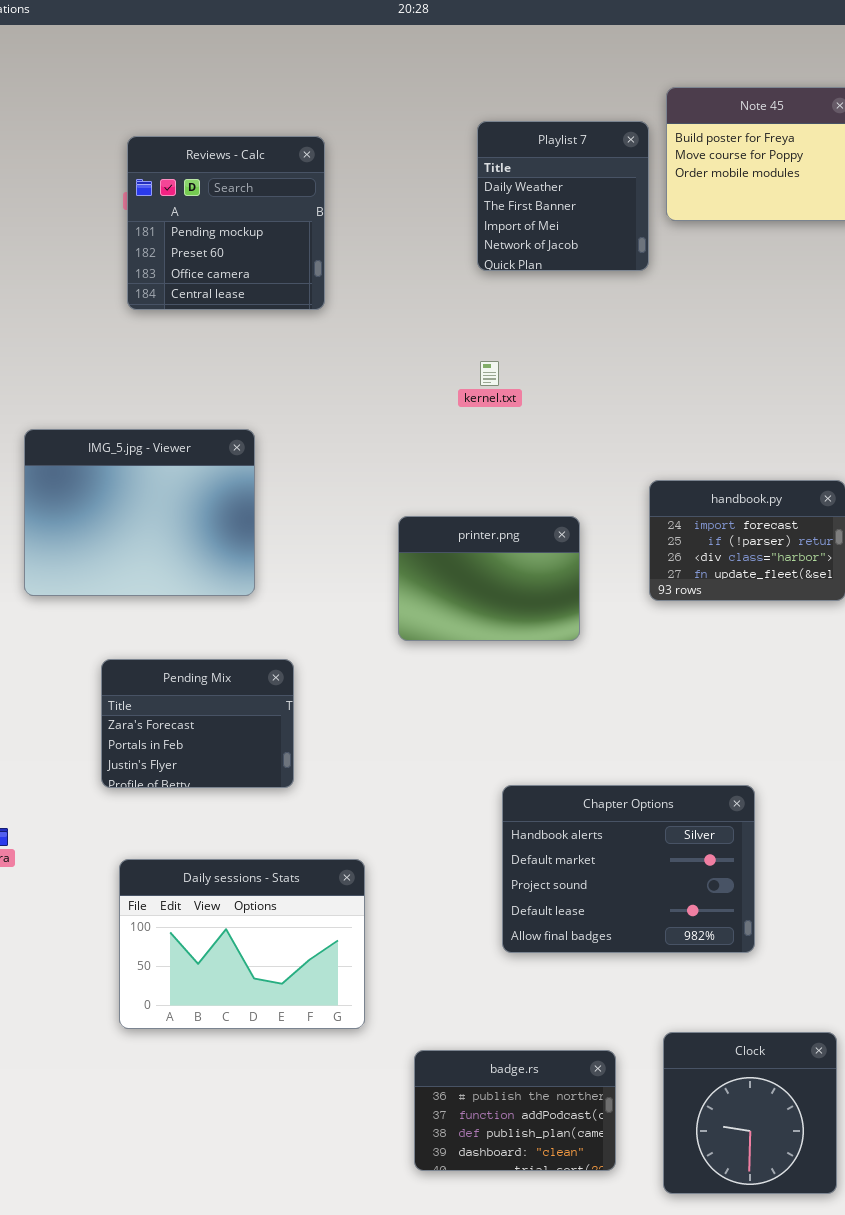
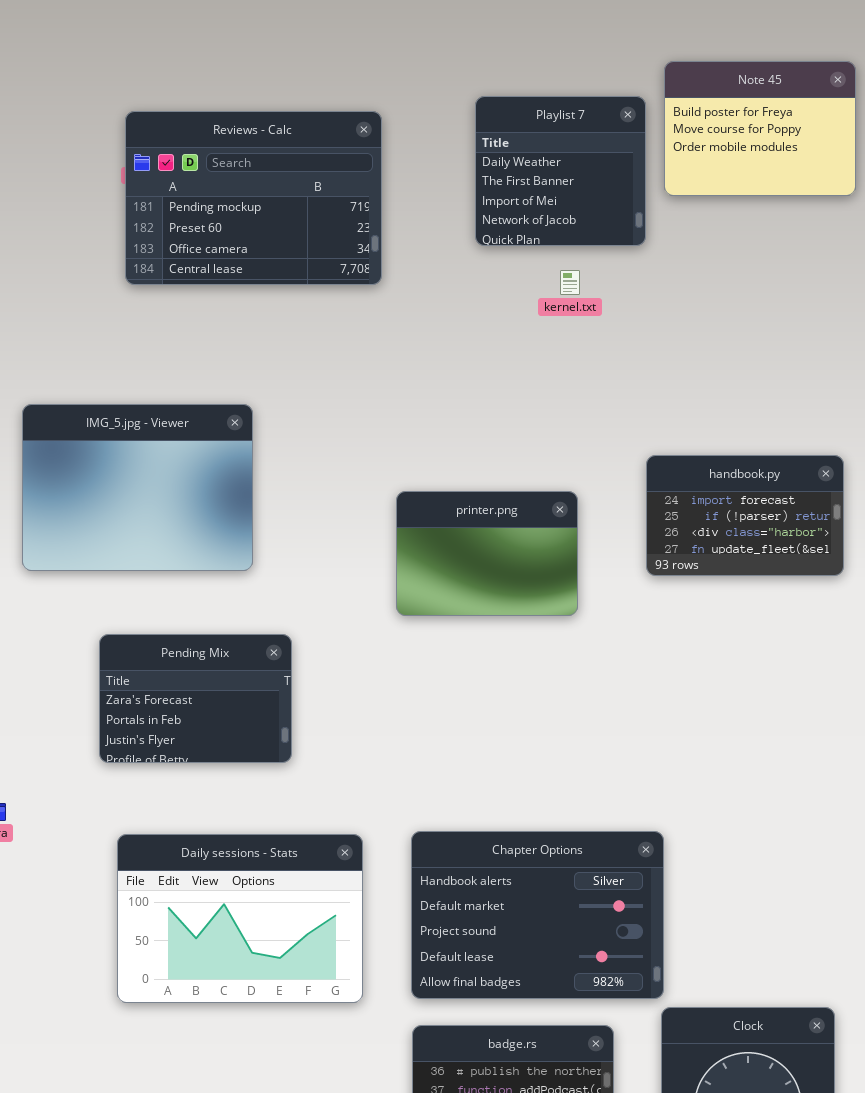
Reviews - Calc: [127,136,325,310] -> [125,111,382,285], resized
kernel.txt: [480,361,499,386] -> [560,270,580,295], moved
Chapter Options: [502,785,755,953] -> [411,831,664,999], moved

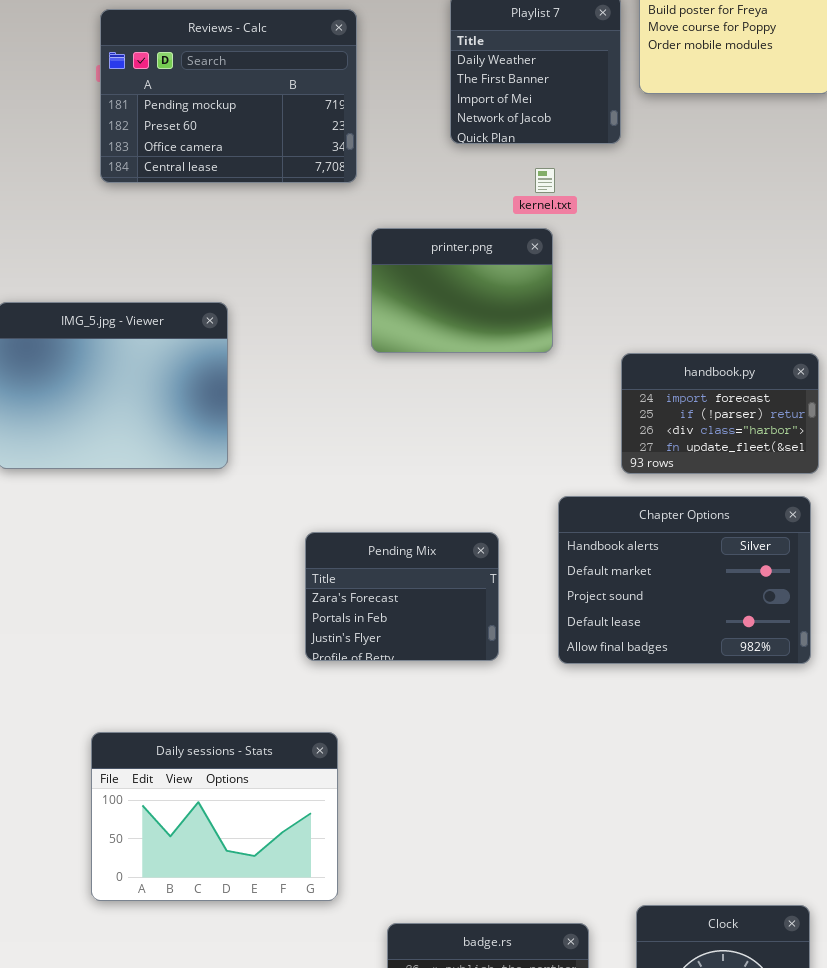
printer.png: [396,491,578,616] -> [371,228,553,353], moved
Pending Mix: [99,634,292,763] -> [305,532,499,661], moved
Chapter Options: [411,831,664,999] -> [558,496,811,664], moved

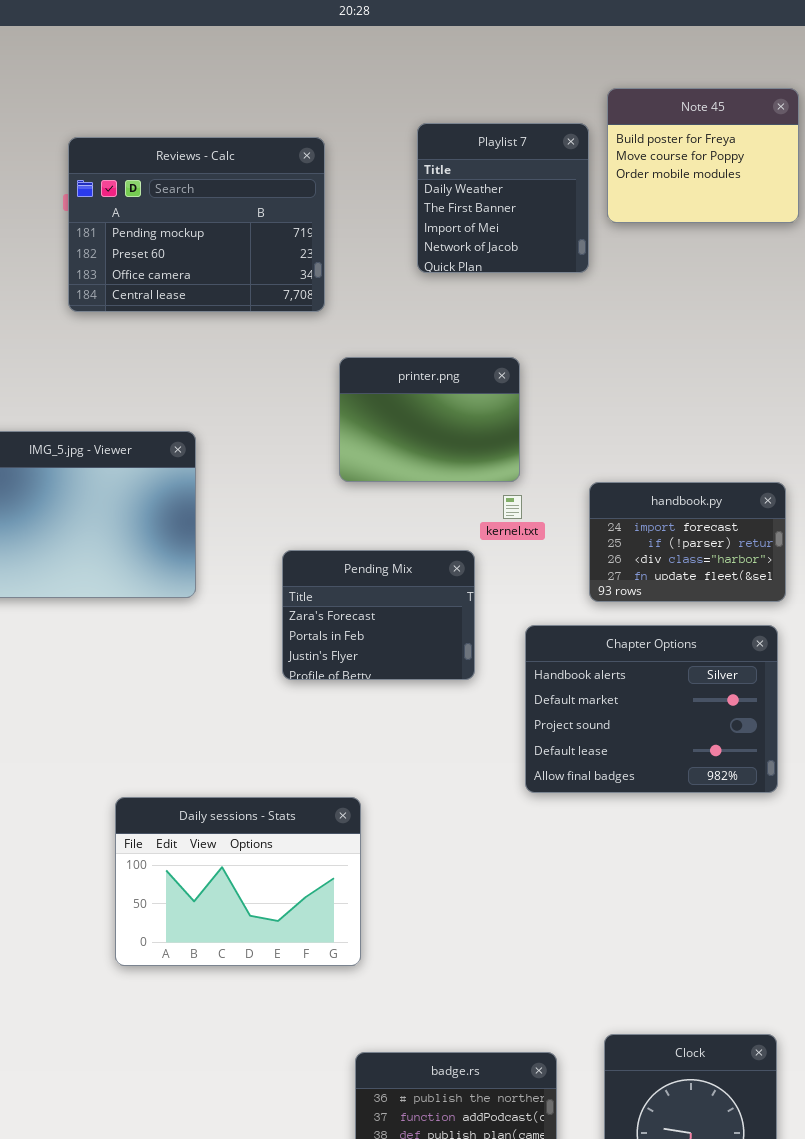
kernel.txt: [535,168,555,193] -> [503,495,522,519], moved
Pending Mix: [305,532,499,661] -> [282,550,475,680], moved
Daily sessions - Stats: [91,732,338,901] -> [115,797,361,966], moved

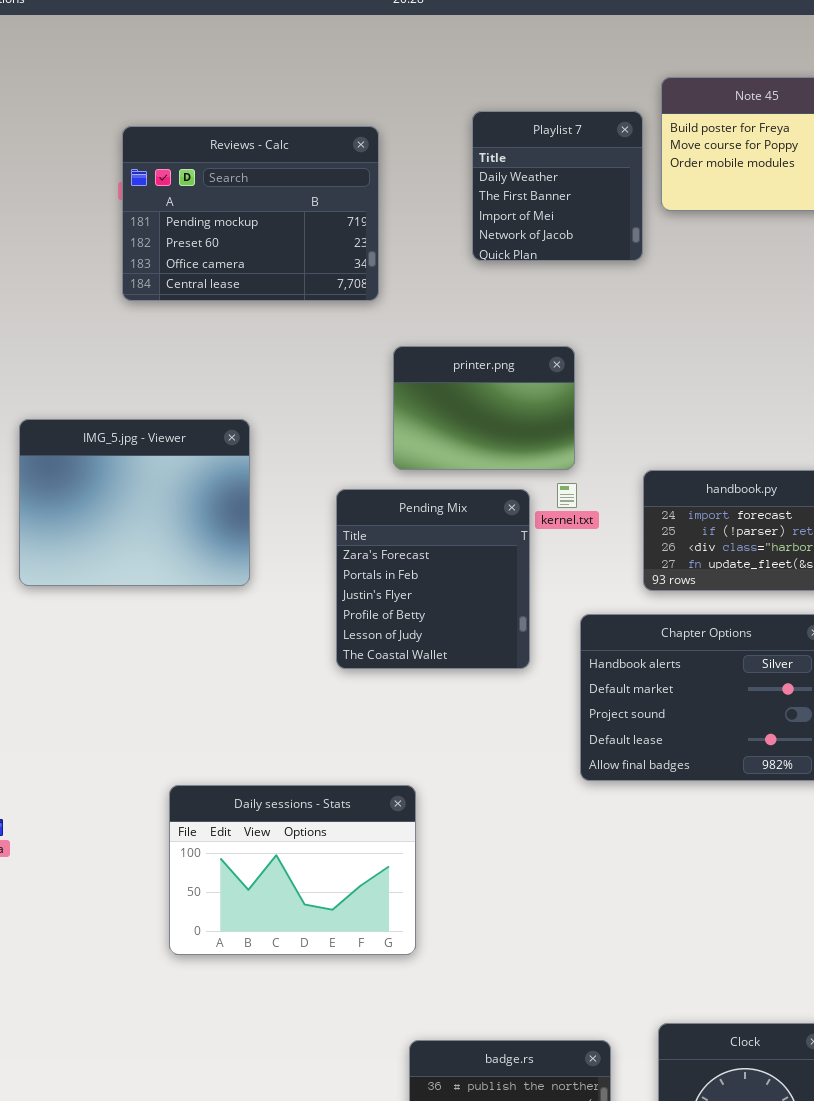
Pending Mix: [282,550,475,680] -> [336,489,530,669], resized

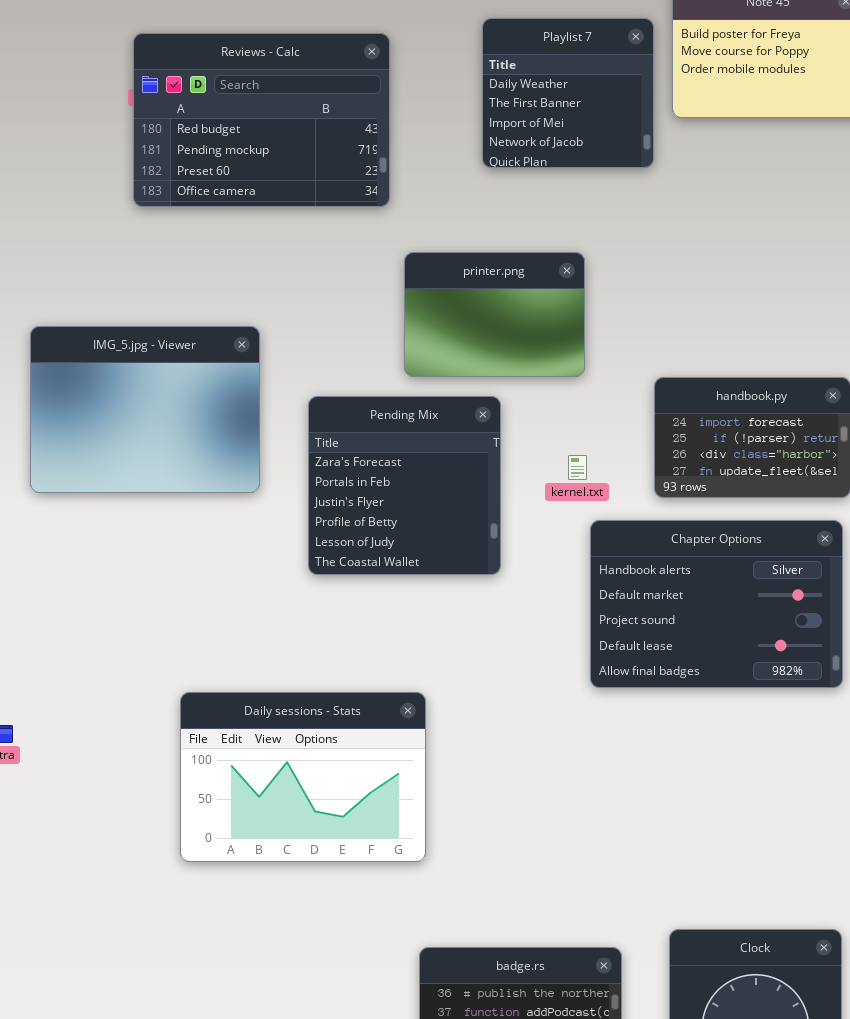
Reviews - Calc: [122,126,379,301] -> [133,33,390,207], scrolled up 1 row
kernel.txt: [557,483,577,508] -> [568,455,587,480], moved
Pending Mix: [336,489,530,669] -> [308,396,501,575], moved

